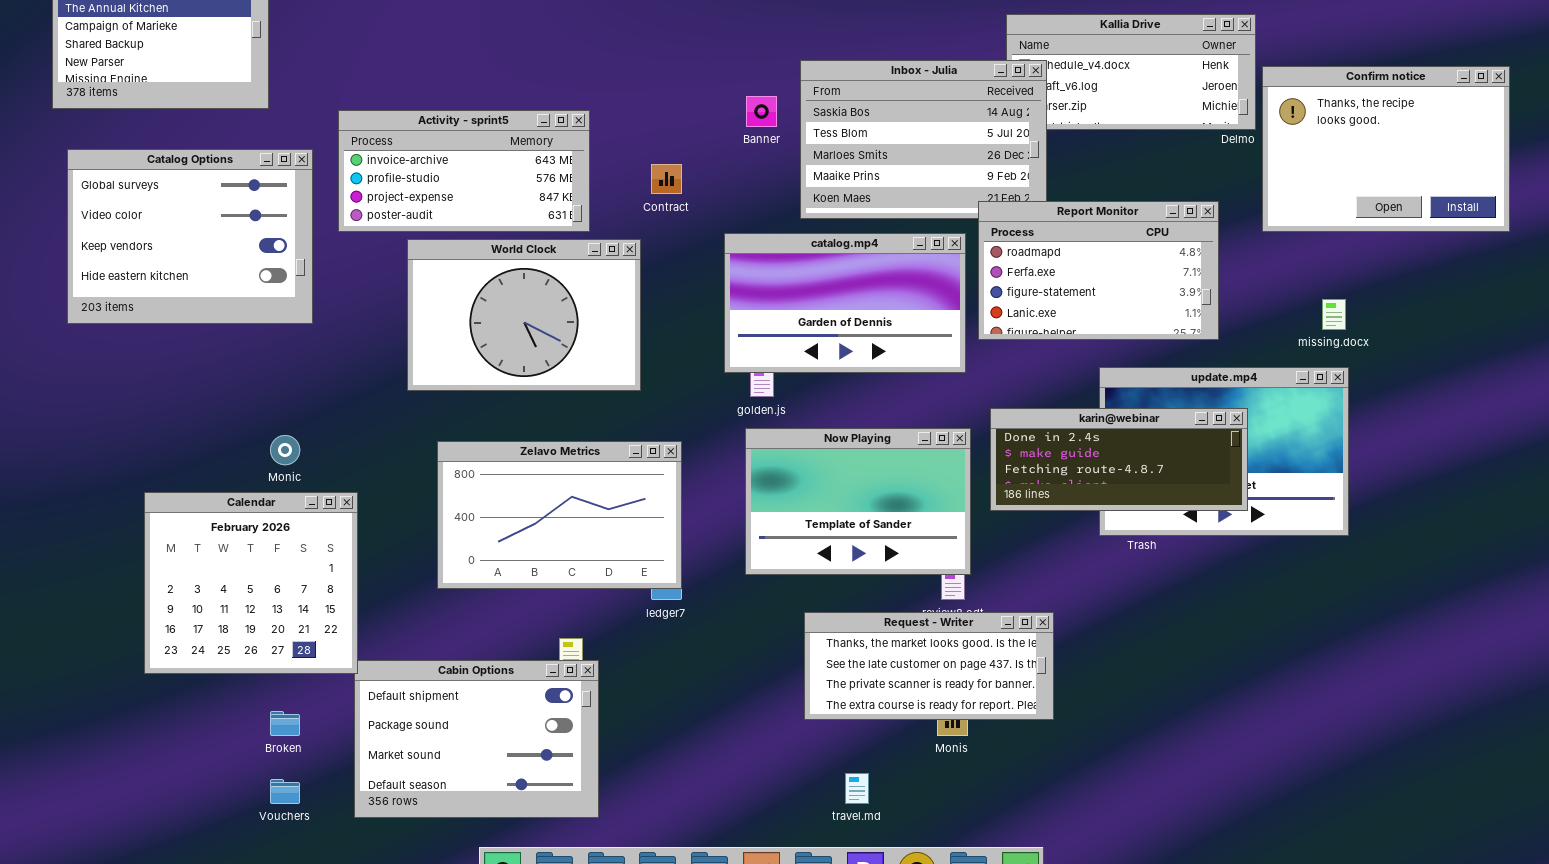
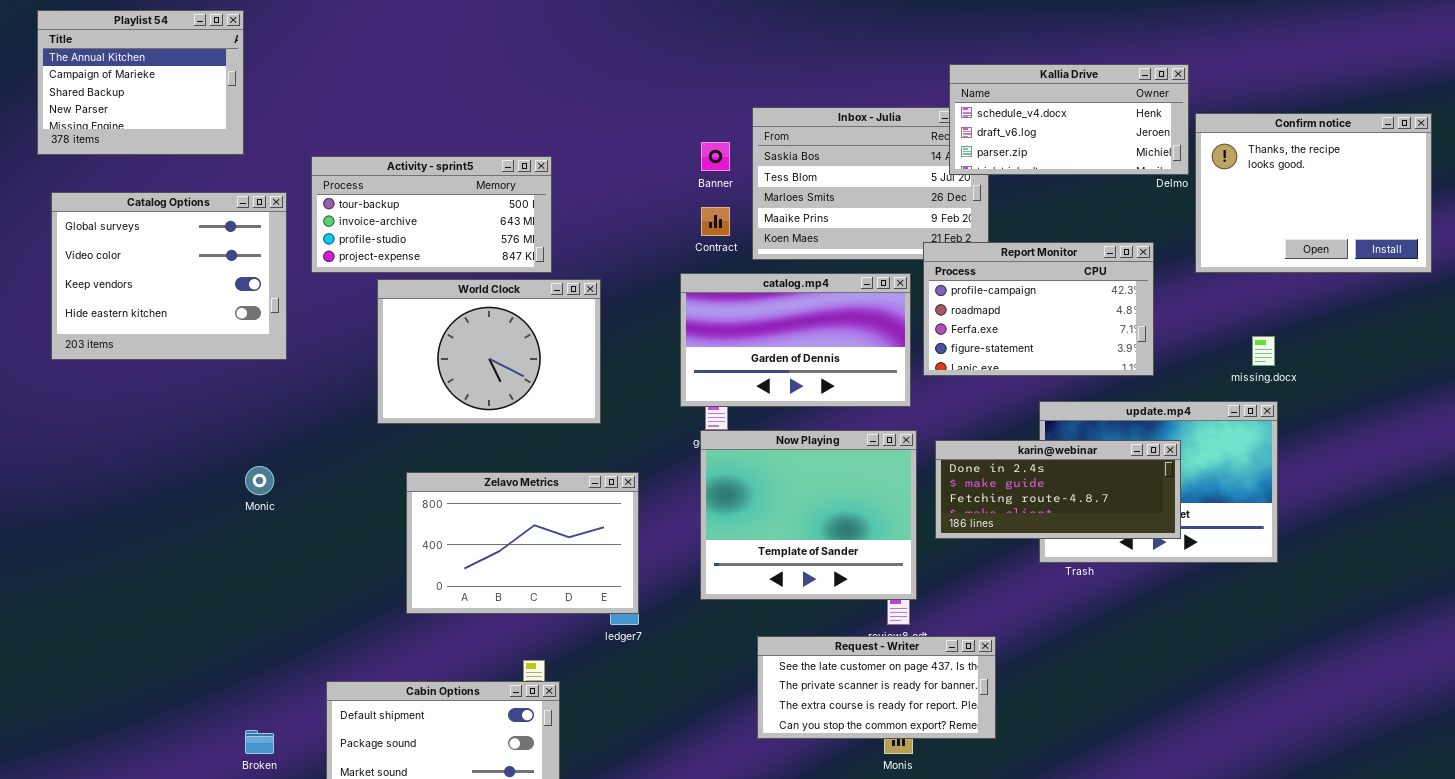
Kallia Drive: [1006,14,1256,130] -> [949,64,1189,175], raised
Activity - sprint5: [338,110,590,232] -> [311,156,552,273], scrolled up 1 row
Contract: [651,164,682,194] -> [701,207,730,236], moved
Report Monitor: [978,201,1219,340] -> [923,242,1154,376], scrolled up 1 row
Now Playing: [745,428,971,575] -> [700,430,917,600], resized
Calendar: [144,492,358,674] -> none, closed
Request - Writer: [804,612,1054,720] -> [757,636,996,739], scrolled down 1 row

